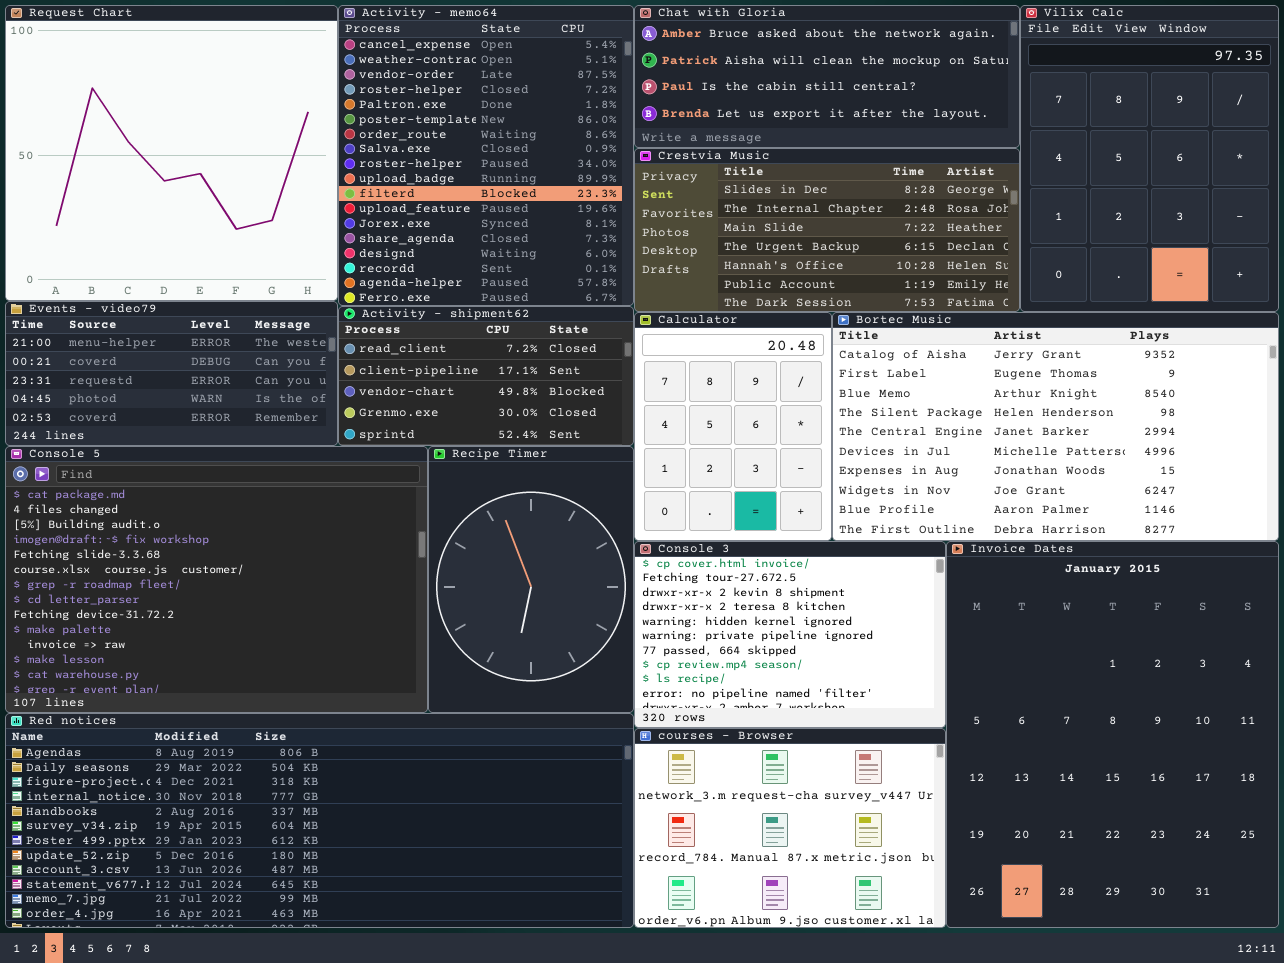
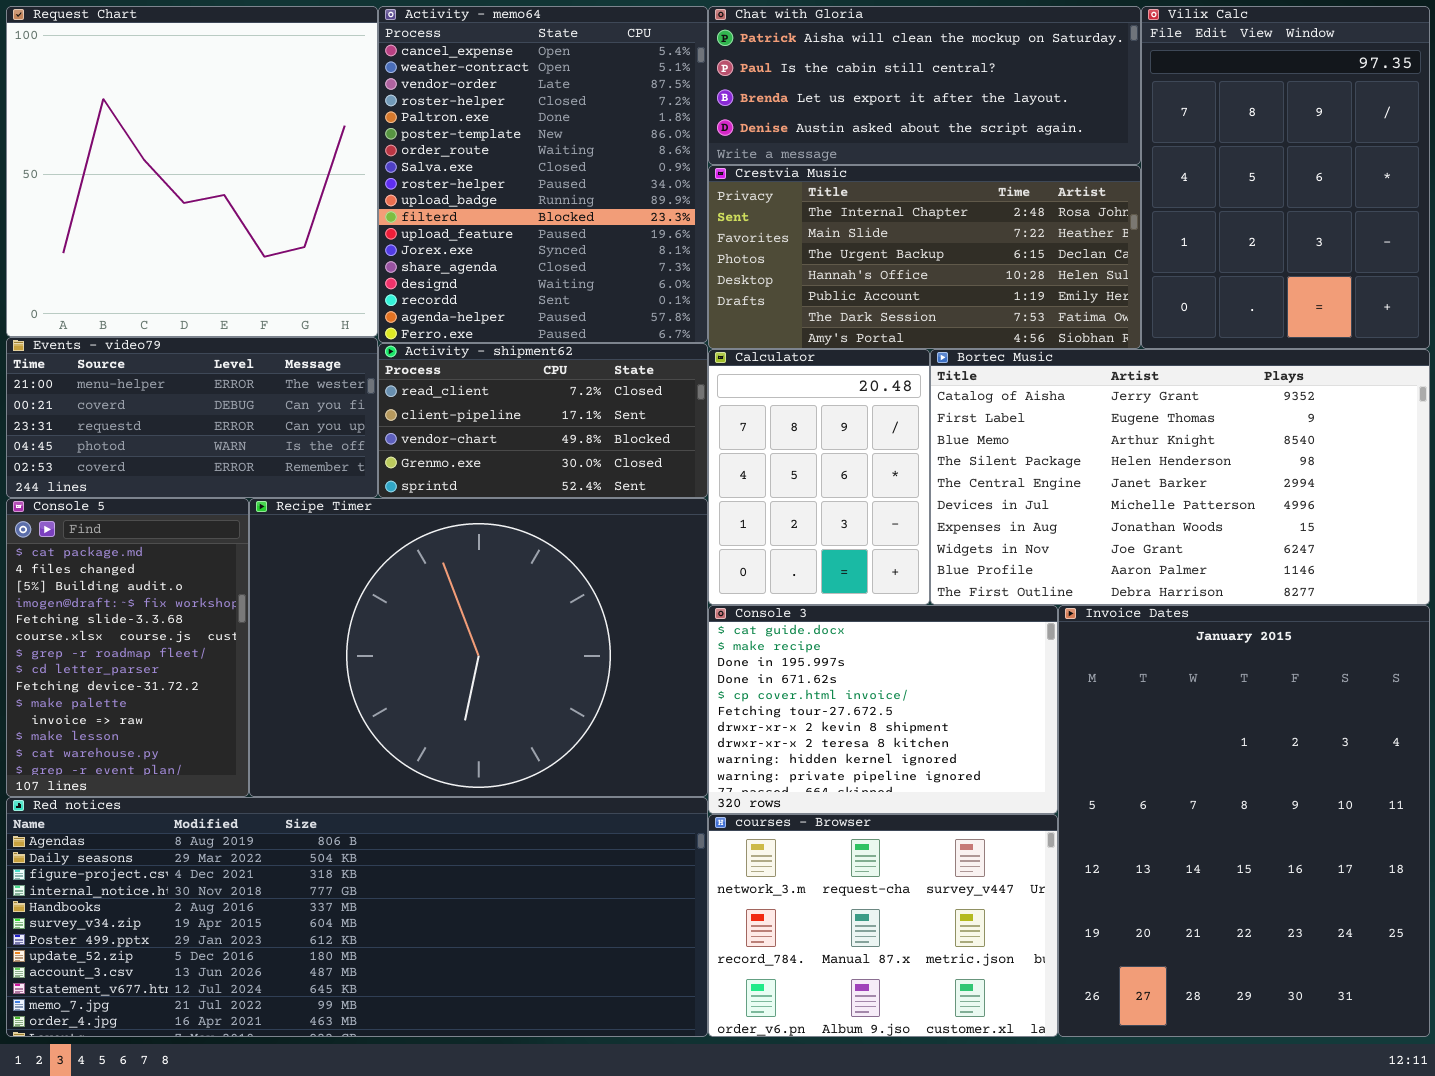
Chat with Gloria: [634,5,1020,148] -> [708,6,1141,165], scrolled down 1 row
Crestvia Music: [634,148,1020,312] -> [708,165,1141,349], scrolled down 1 row
Console 5: [5,446,428,713] -> [6,498,249,797], resized
Recipe Timer: [428,446,634,713] -> [249,498,708,797], resized
Console 3: [634,541,946,728] -> [708,605,1058,814], scrolled up 4 rows

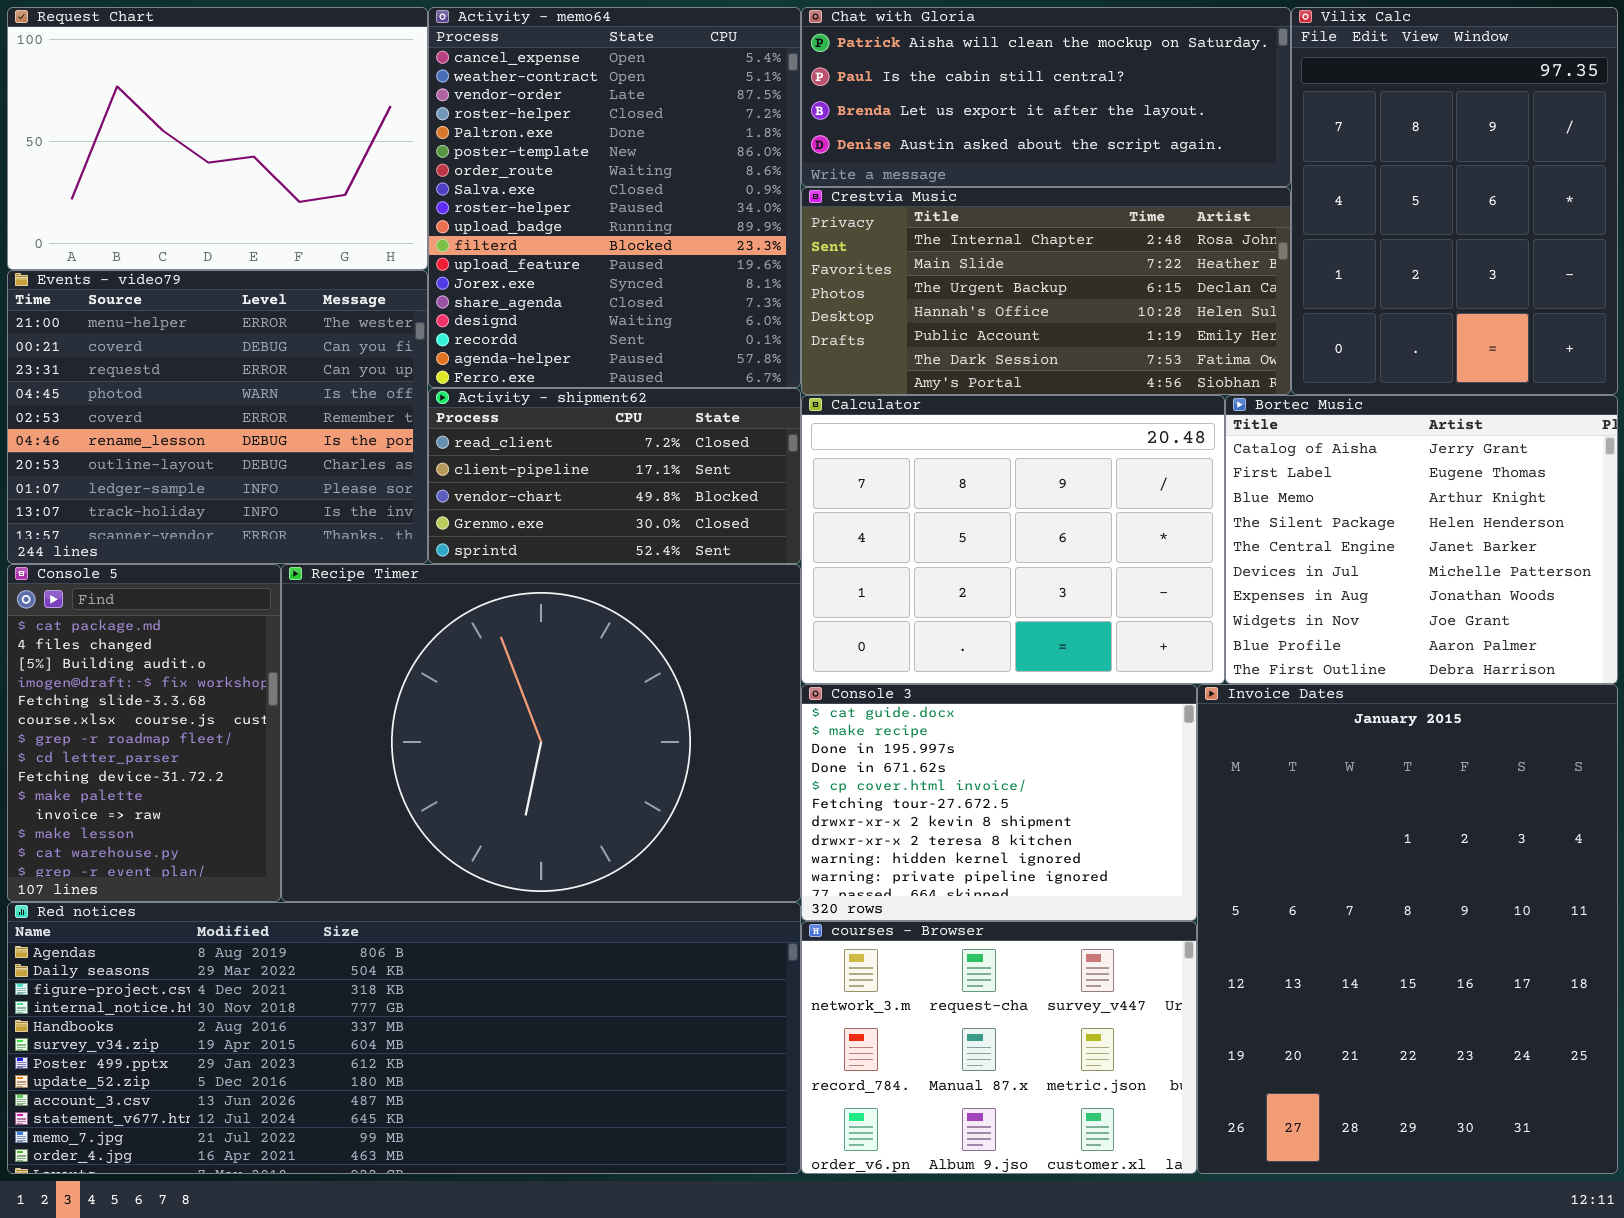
Request Chart: [6,6,378,337] -> [7,7,428,270], resized
Events - video79: [6,337,378,498] -> [7,270,428,564], resized
Calculator: [708,349,930,605] -> [801,395,1225,684], resized
Bortec Music: [930,349,1430,605] -> [1225,395,1618,684], resized

